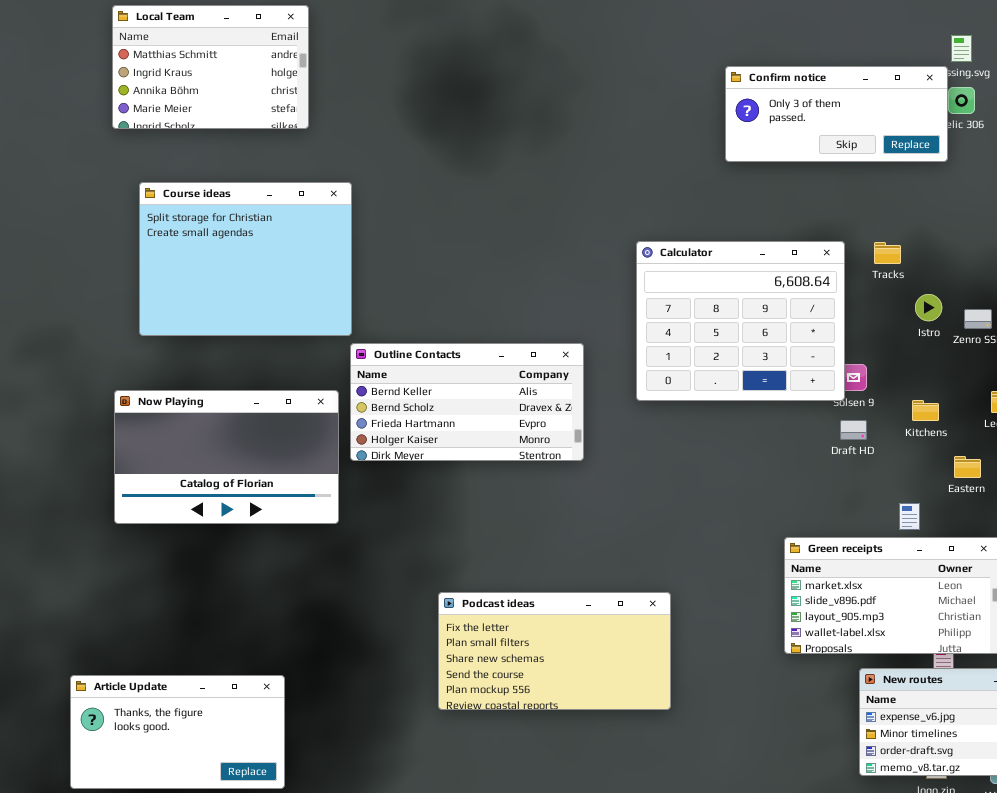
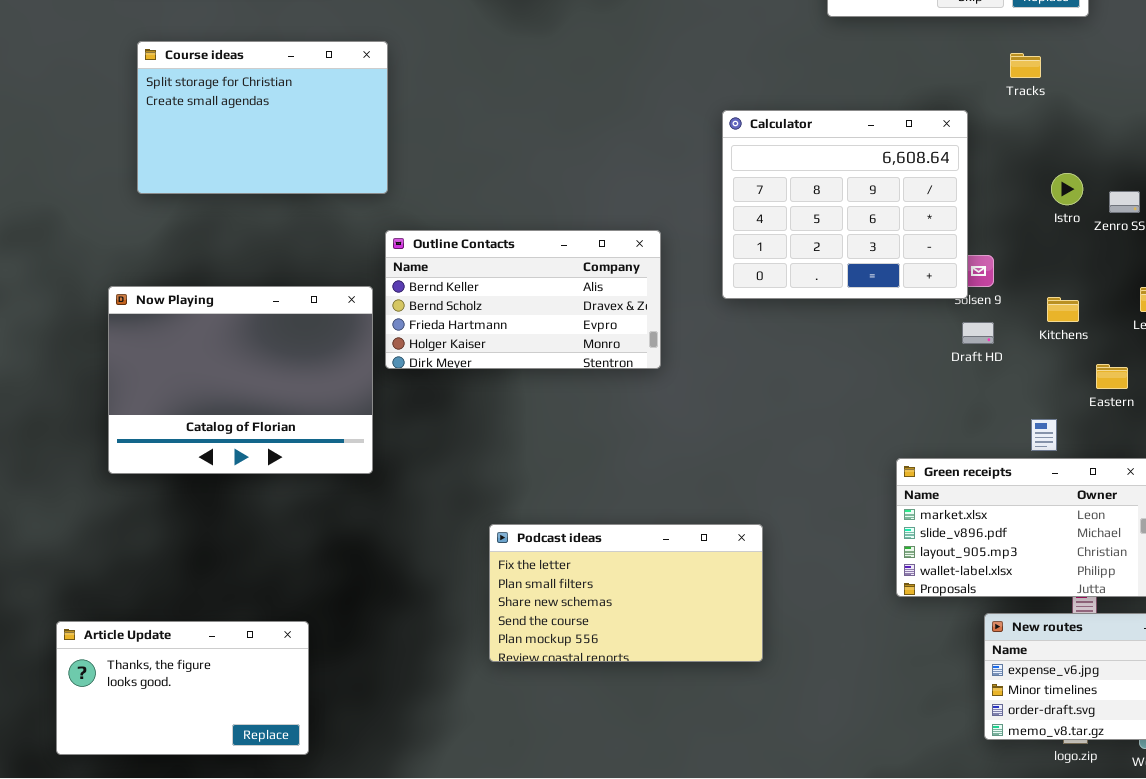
Course ideas: [139,182,352,336] -> [137,41,388,194], resized
Tracks: [874,242,901,264] -> [1010,53,1041,78], moved
Now Playing: [114,390,339,524] -> [108,286,373,474], resized

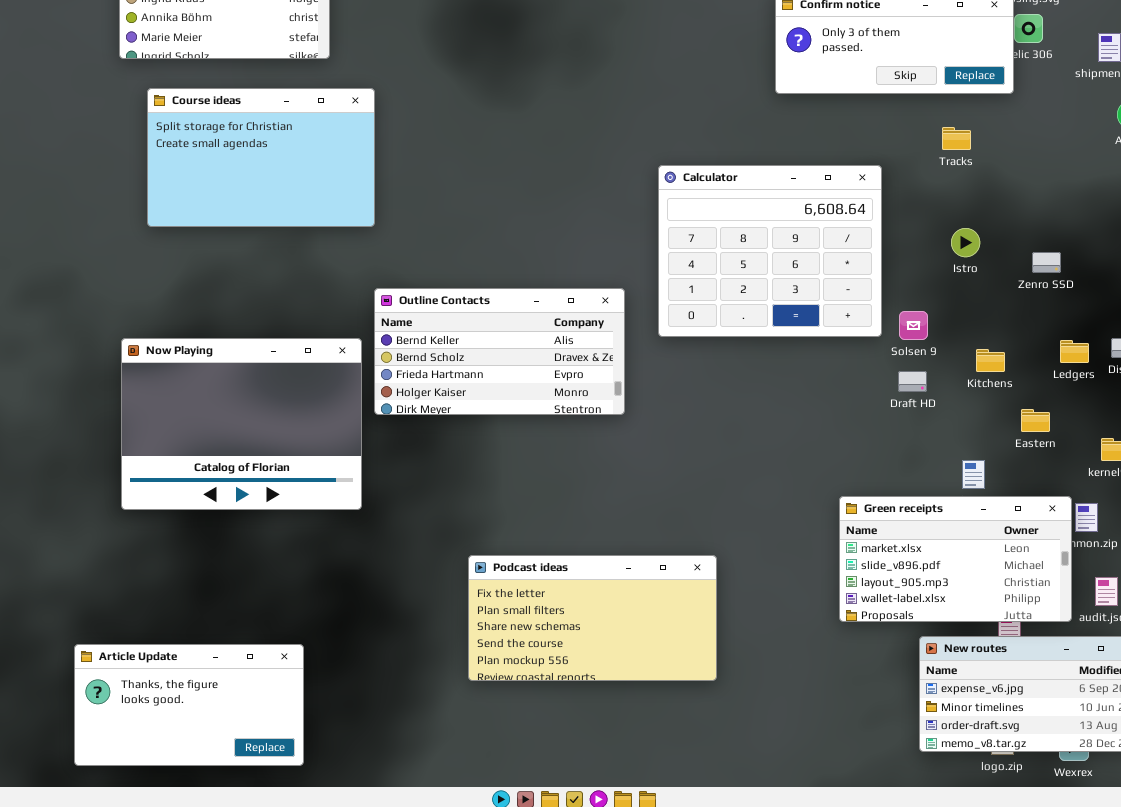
Course ideas: [137,41,388,194] -> [147,88,375,227], moved
Calculator: [722,110,968,299] -> [658,165,882,337], moved
Istro: [1051,173,1083,205] -> [951,228,980,257], moved

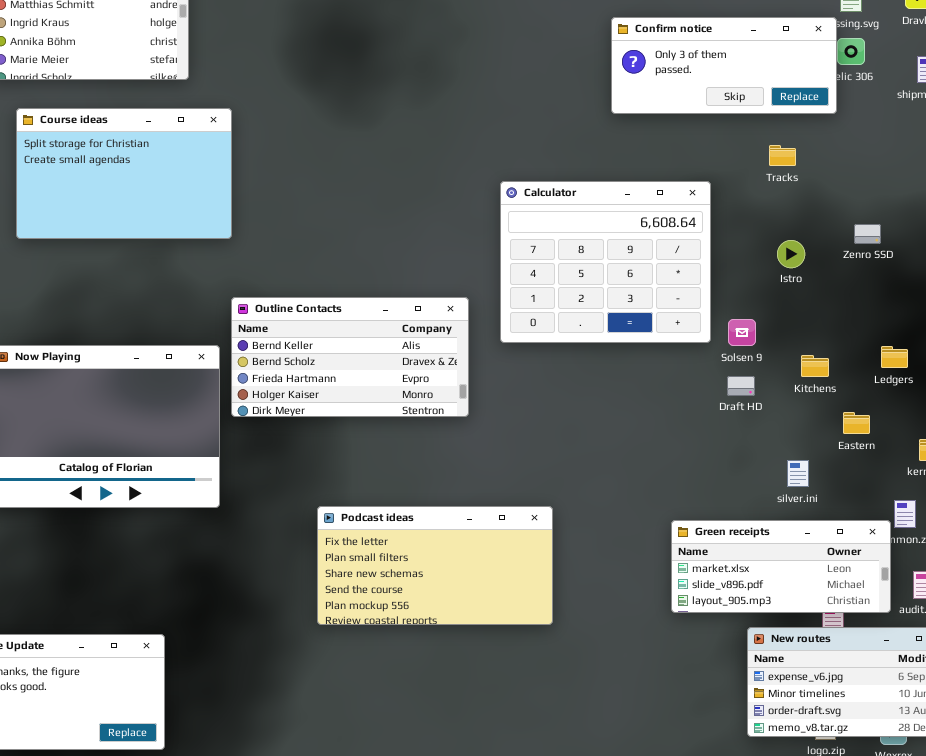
Zenro SSD: [1032,252,1061,273] -> [854,224,881,244], moved
Green receipts: [839,496,1072,622] -> [671,520,891,613], resized
Podcast ideas: [468,555,717,681] -> [317,506,553,625], moved

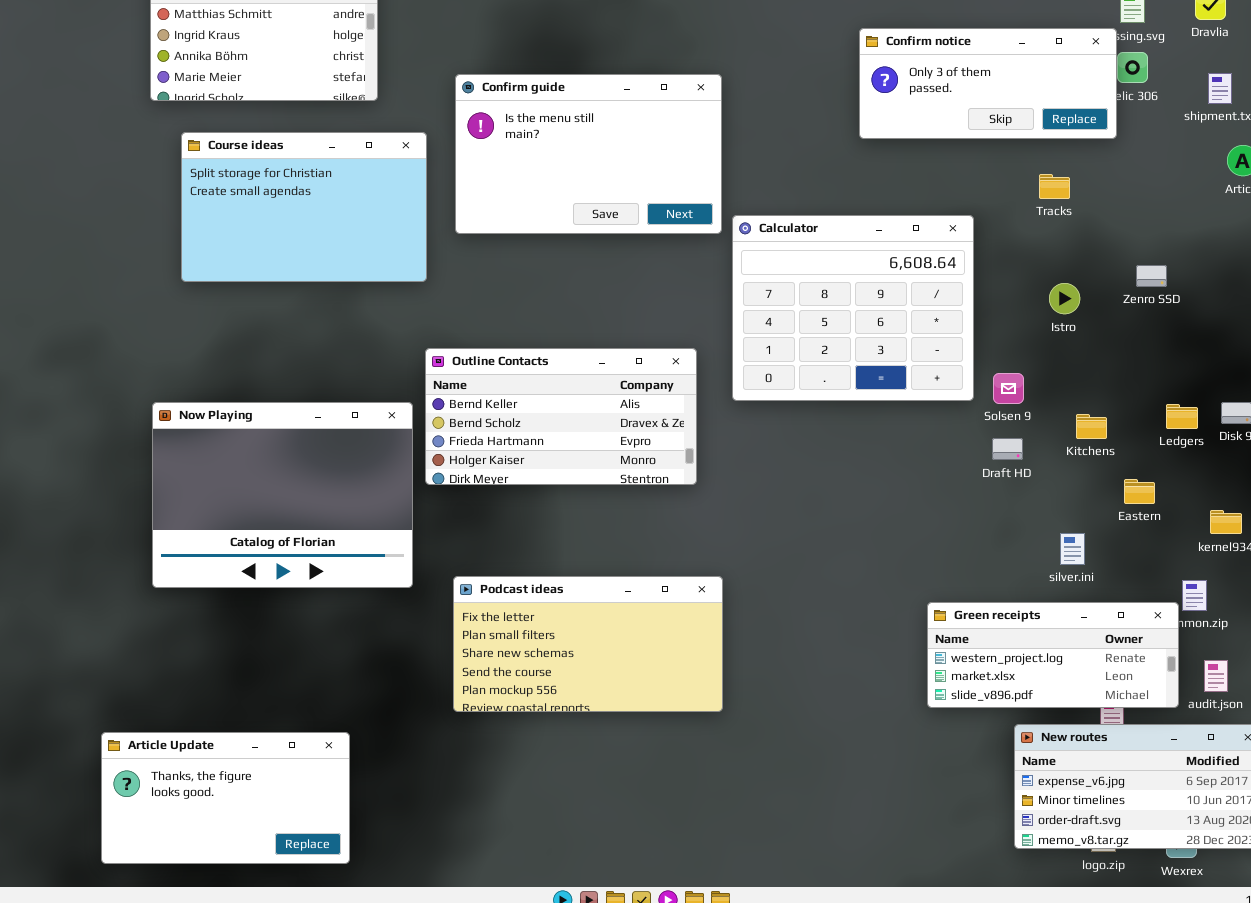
Confirm guide: none -> [455,74,722,234], opened
Podcast ideas: [317,506,553,625] -> [453,576,723,712], moved
Green receipts: [671,520,891,613] -> [927,602,1179,708], scrolled up 1 row

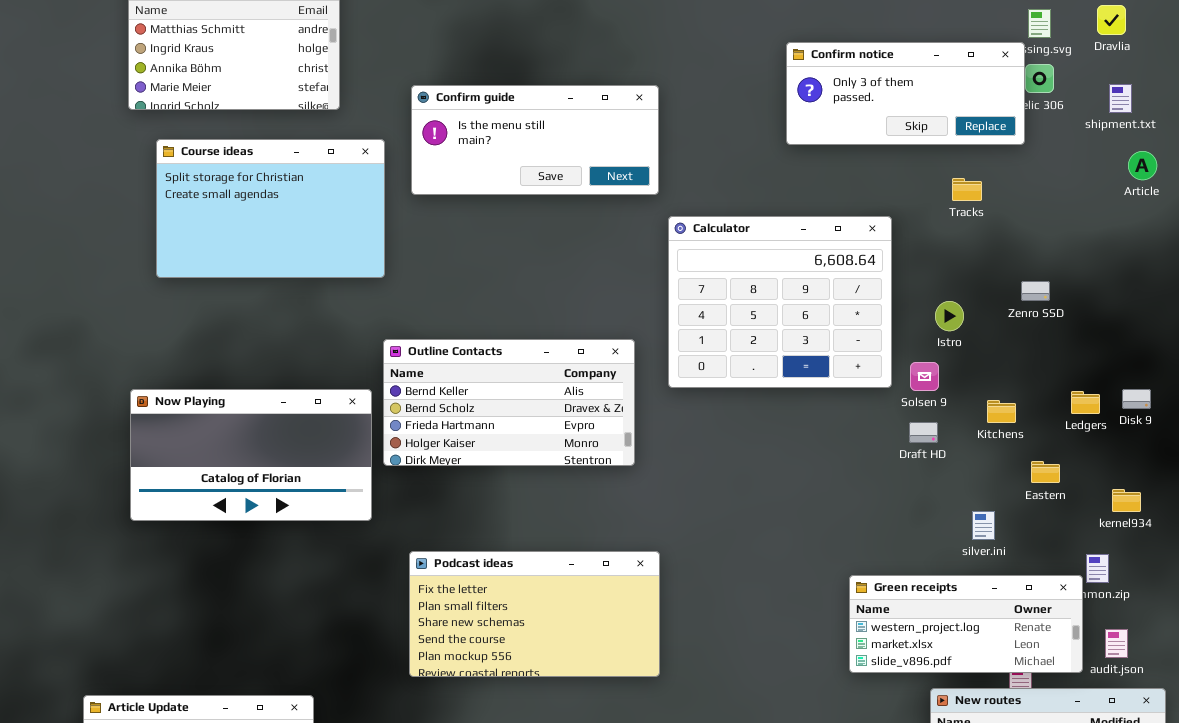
Confirm guide: [455,74,722,234] -> [411,85,659,195], resized
Zenro SSD: [1136,265,1167,287] -> [1021,281,1050,301], moved
Istro: [1049,283,1080,314] -> [935,301,964,331], moved
Now Playing: [152,402,413,588] -> [130,389,372,521], resized

